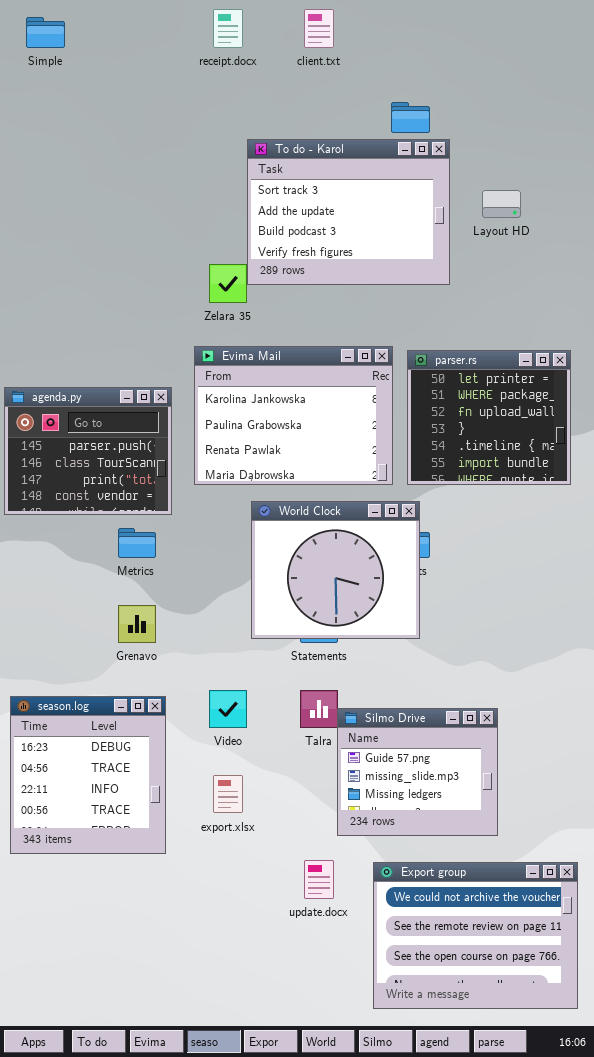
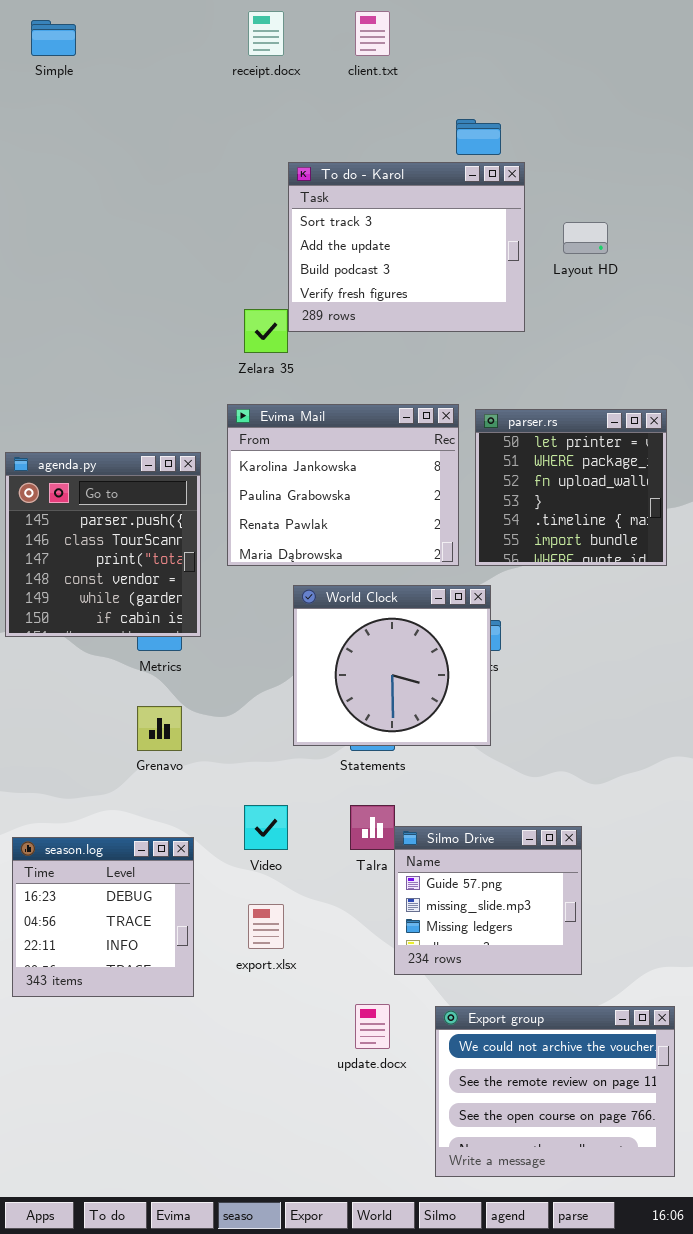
agenda.py: [4,387,172,515] -> [5,452,201,637], resized
season.log: [10,696,166,854] -> [12,837,194,997], resized

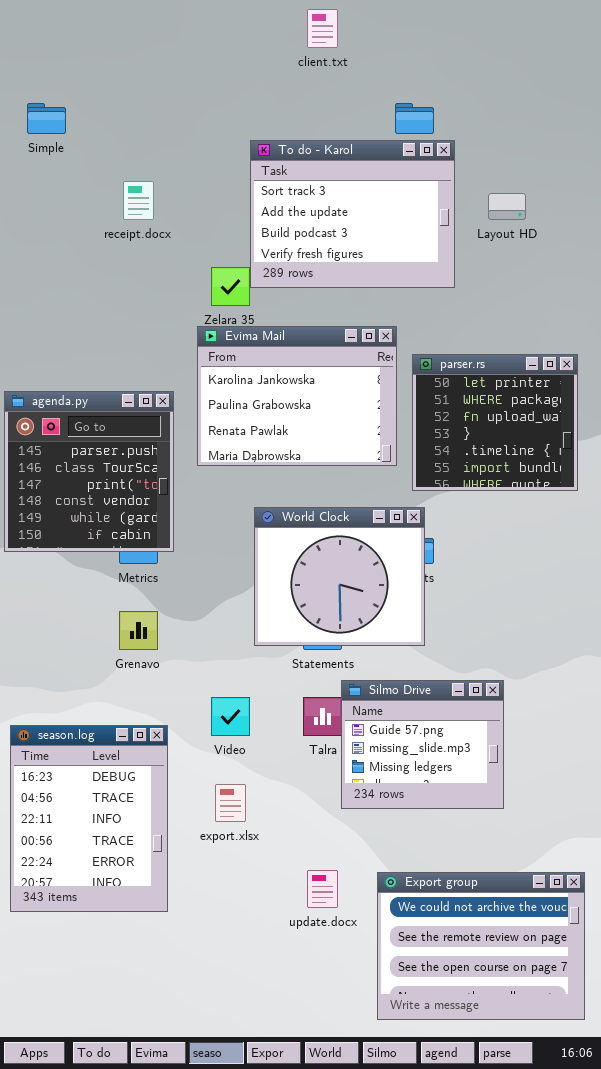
receipt.docx: [248,11,284,56] -> [123,181,154,220], moved
Simple: [31,20,76,56] -> [27,103,66,134], moved
Evima Mail: [227,404,459,566] -> [197,326,397,466], moved
Silmo Drive: [394,826,582,975] -> [341,680,504,809], moved
season.log: [12,837,194,997] -> [10,725,168,912], resized

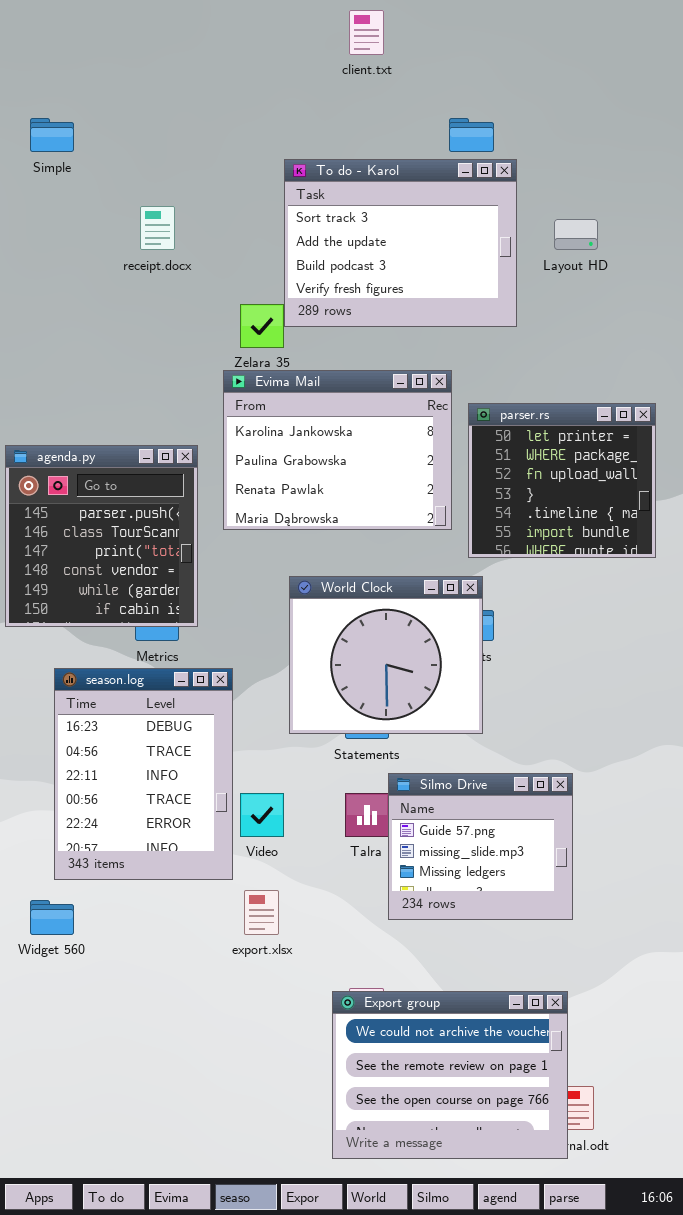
season.log: [10,725,168,912] -> [54,668,233,880], moved
Export group: [377,872,585,1020] -> [332,991,568,1159], moved

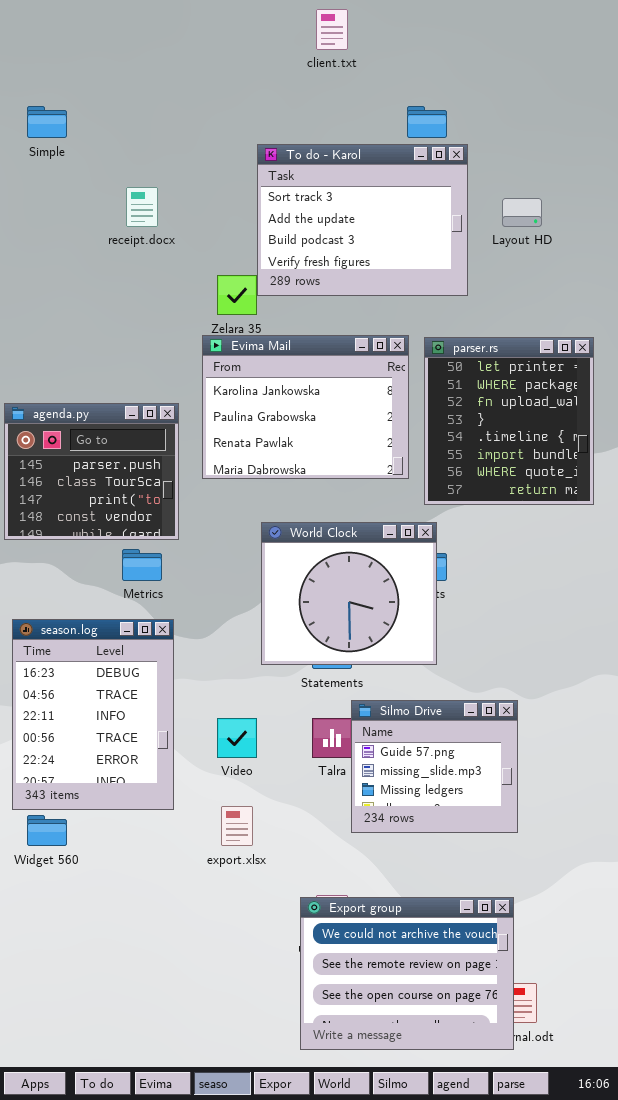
parser.rs: [468,403,656,558] -> [424,337,594,505], resized
agenda.py: [5,445,198,627] -> [4,403,179,540], resized
season.log: [54,668,233,880] -> [12,619,174,810], moved

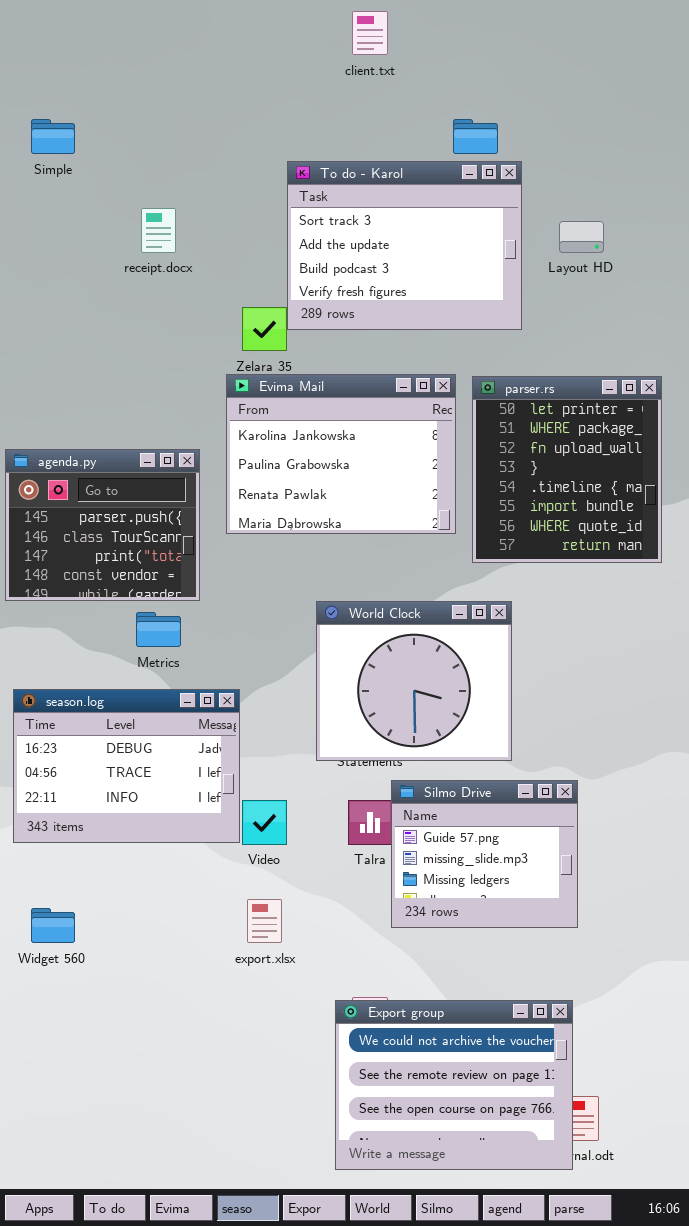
World Clock: [261,522,437,665] -> [316,601,512,761], moved
season.log: [12,619,174,810] -> [13,689,240,843], resized

